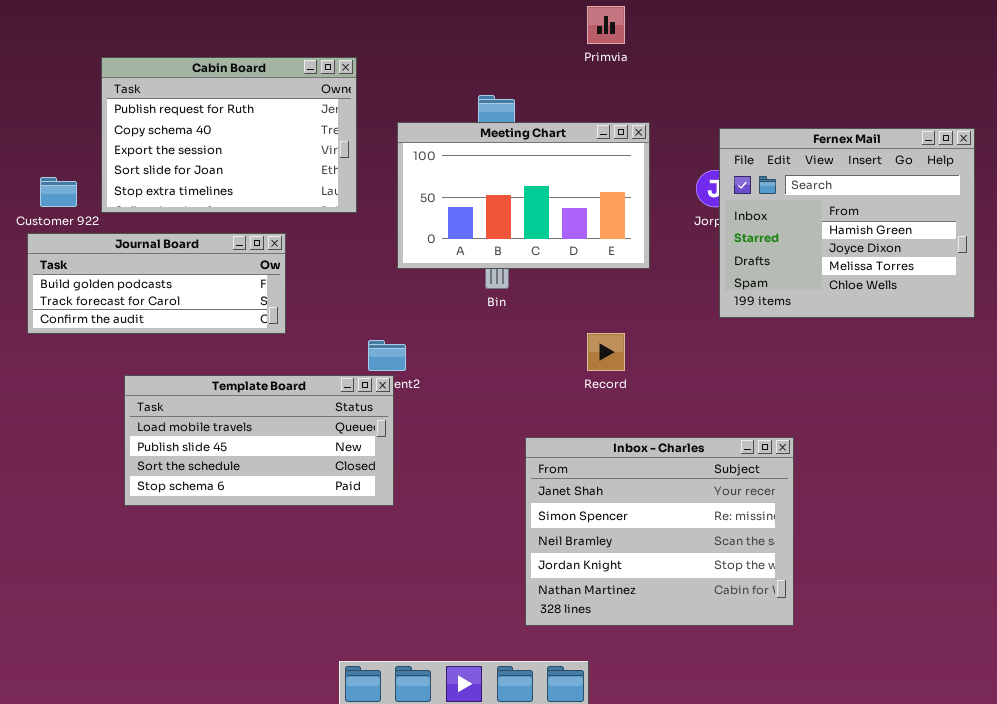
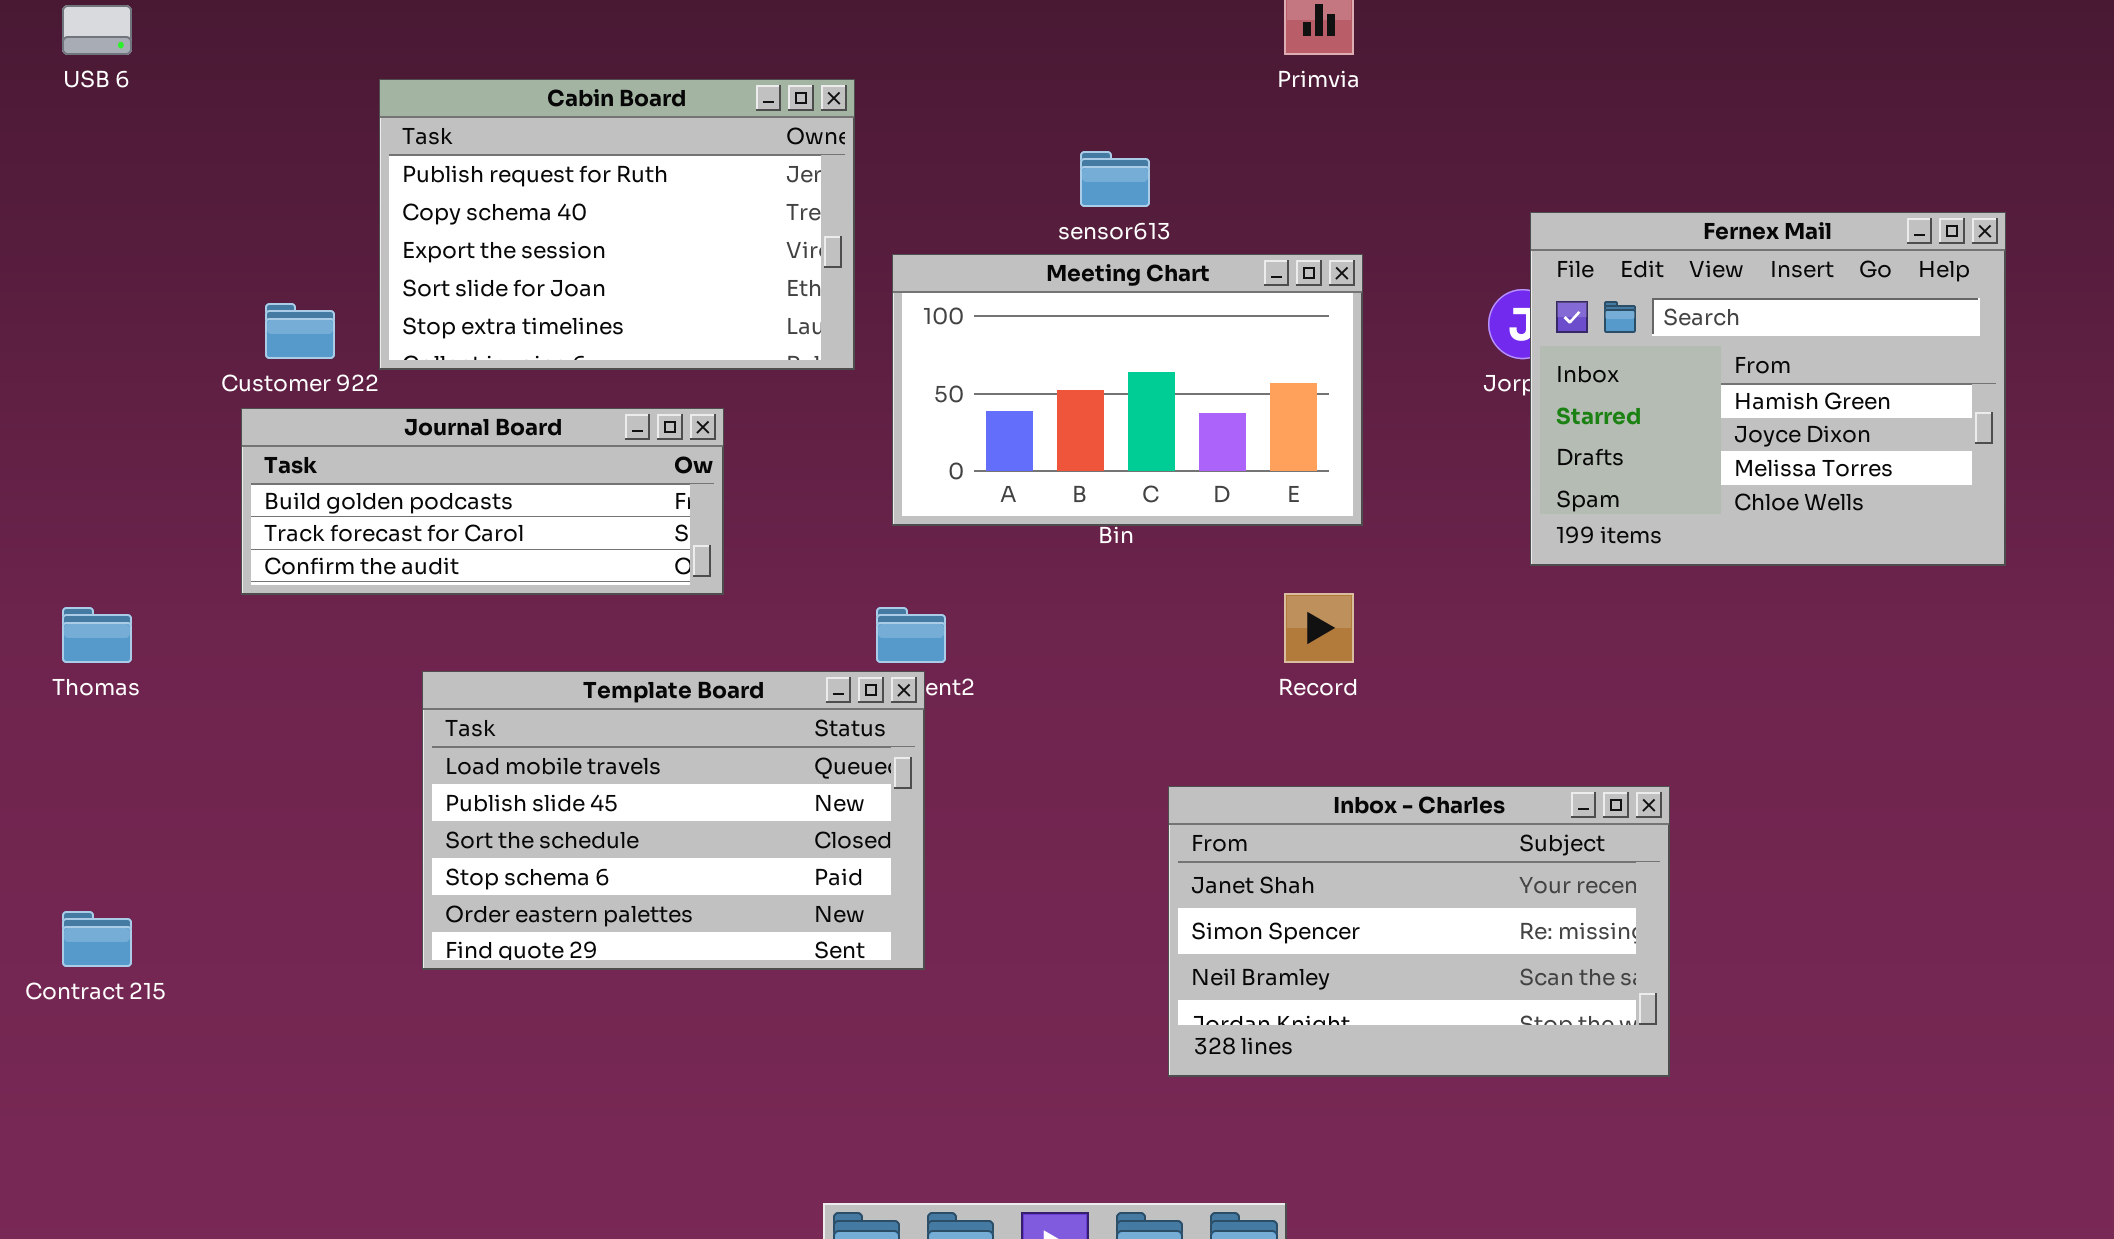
Meeting Chart: [397,122,650,269] -> [892,254,1363,526], moved
Template Board: [124,375,394,506] -> [422,671,925,970], resized
Inbox - Charles: [525,437,794,626] -> [1168,786,1670,1077], resized

